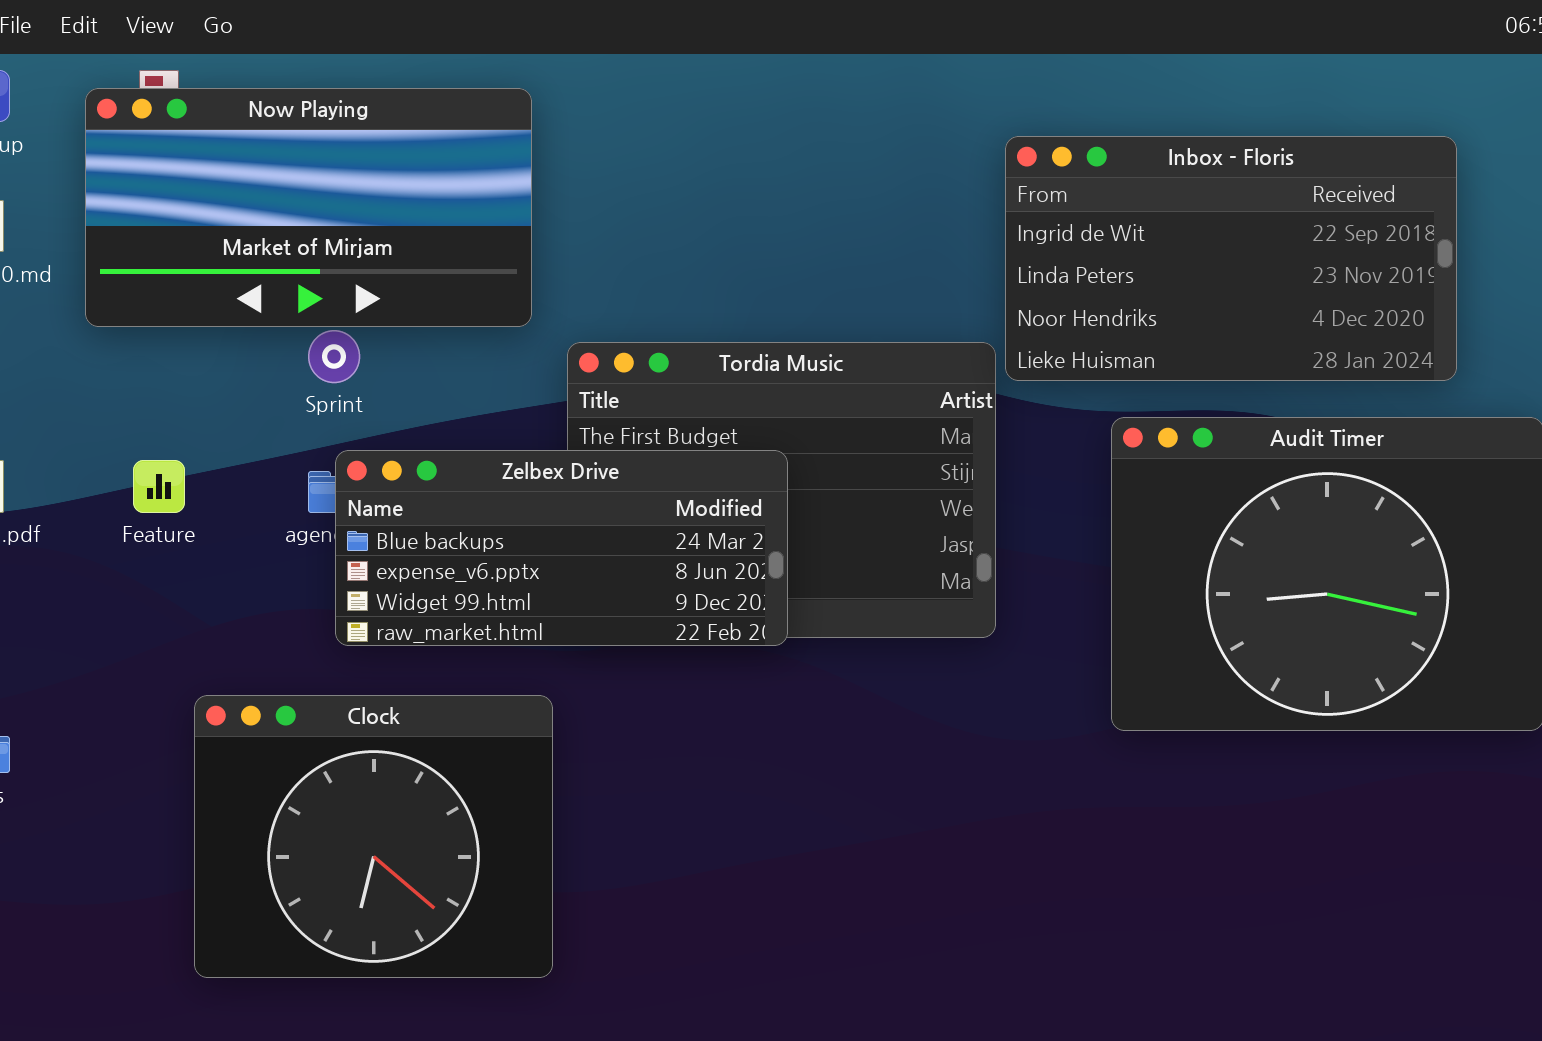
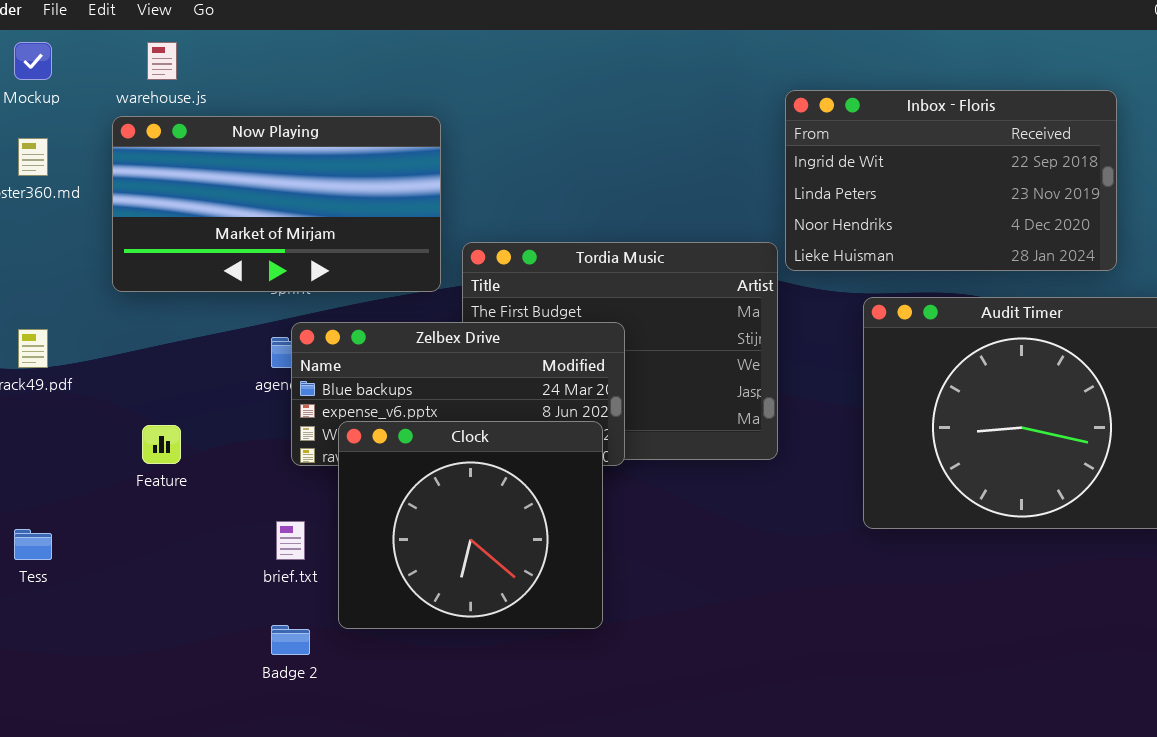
Now Playing: [85,88,532,327] -> [112,116,441,292], moved
Feature: [133,460,185,513] -> [142,425,181,464], moved
Clock: [194,695,553,978] -> [338,421,603,629], moved

